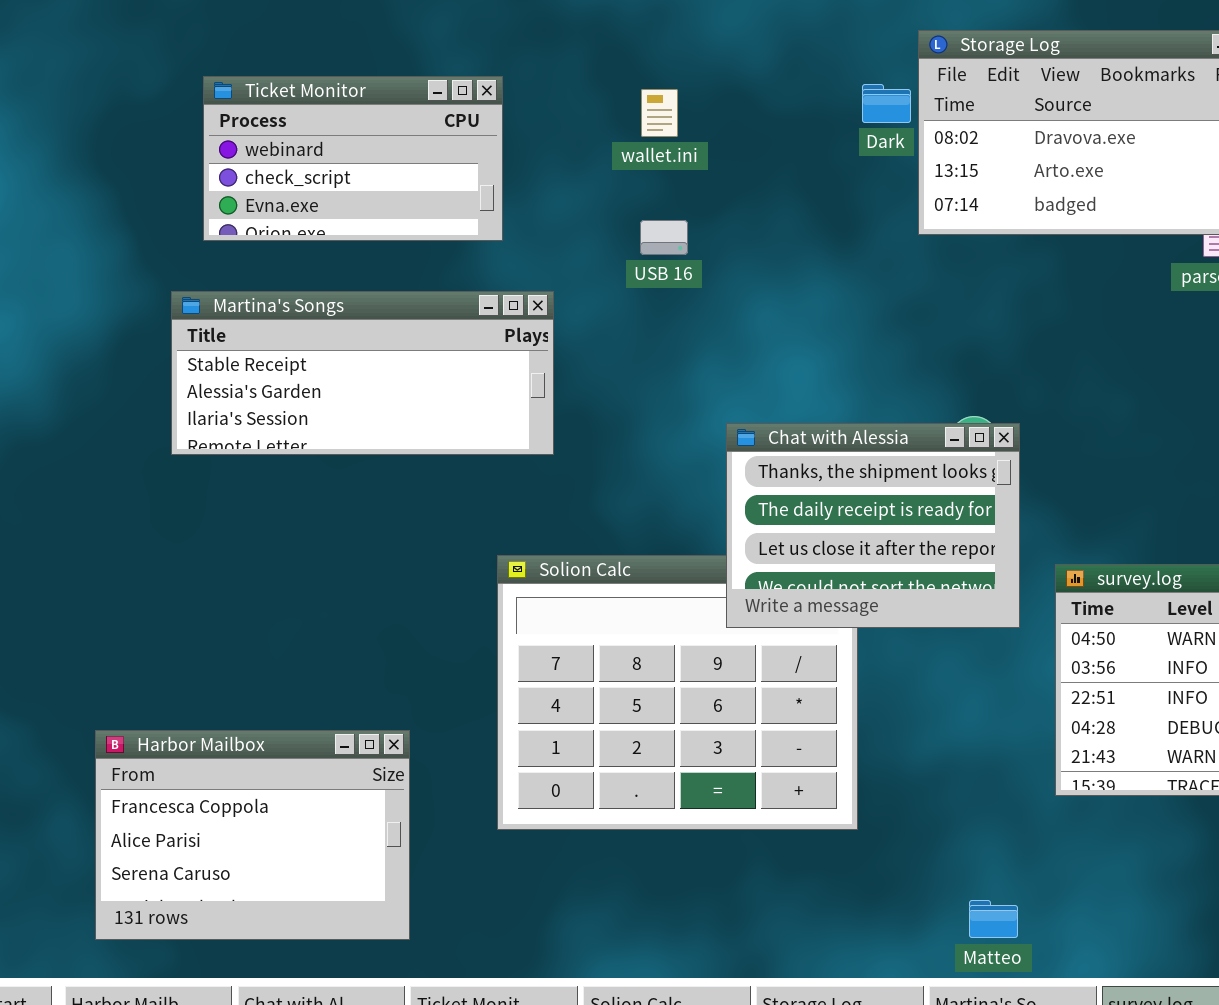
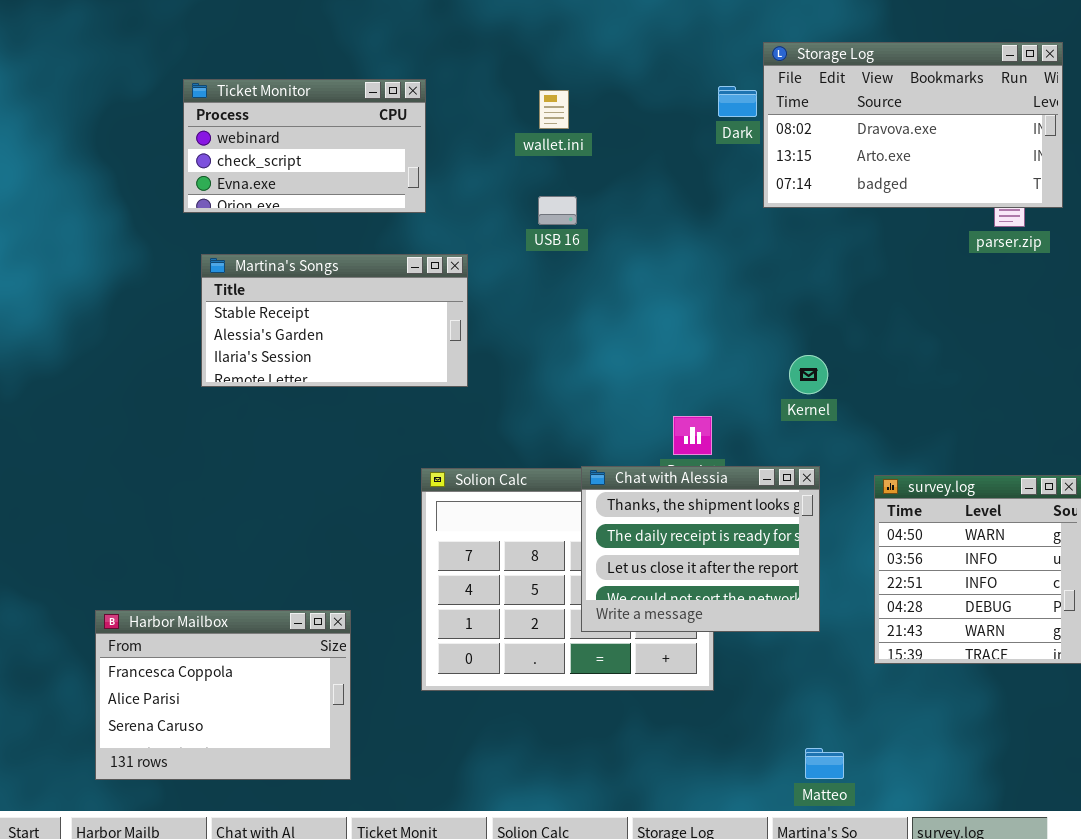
Martina's Songs: [171,291,554,455] -> [201,254,468,387], resized
Chat with Alessia: [726,423,1020,628] -> [581,466,820,632], moved

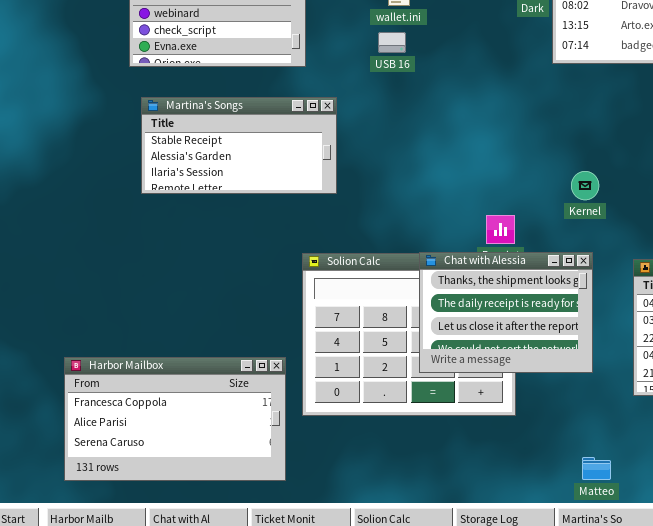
USB 16: [538,196,577,225] -> [378,32,406,53], moved
Harbor Mailbox: [95,610,351,780] -> [64,357,286,481], resized

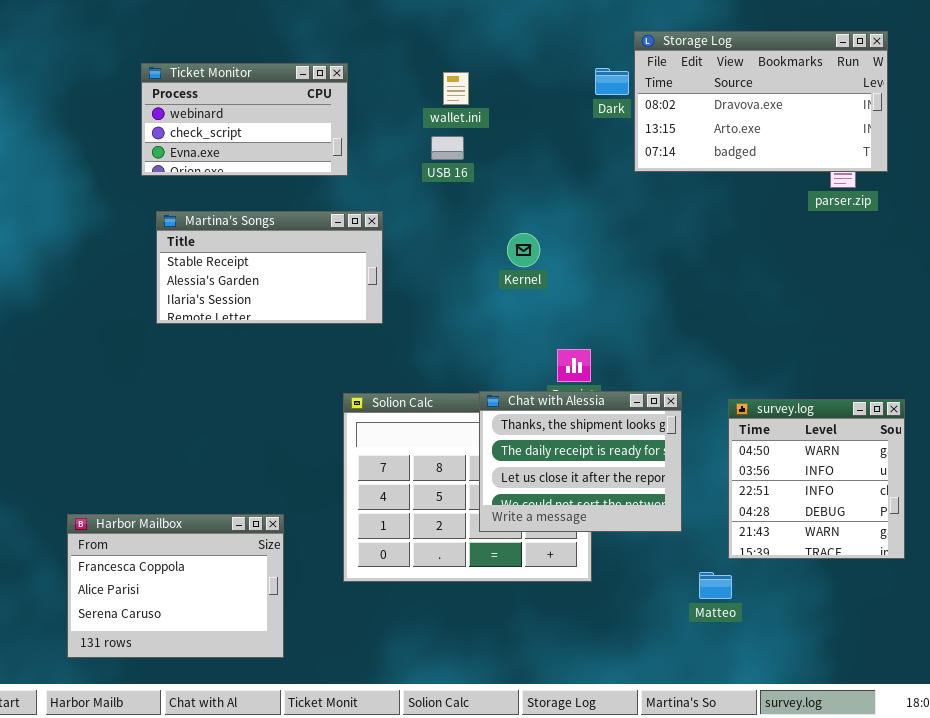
Kernel: [571,171,599,200] -> [507,233,540,267], moved
Harbor Mailbox: [64,357,286,481] -> [67,514,284,658], resized
Matteo: [582,457,611,480] -> [699,572,732,599], moved

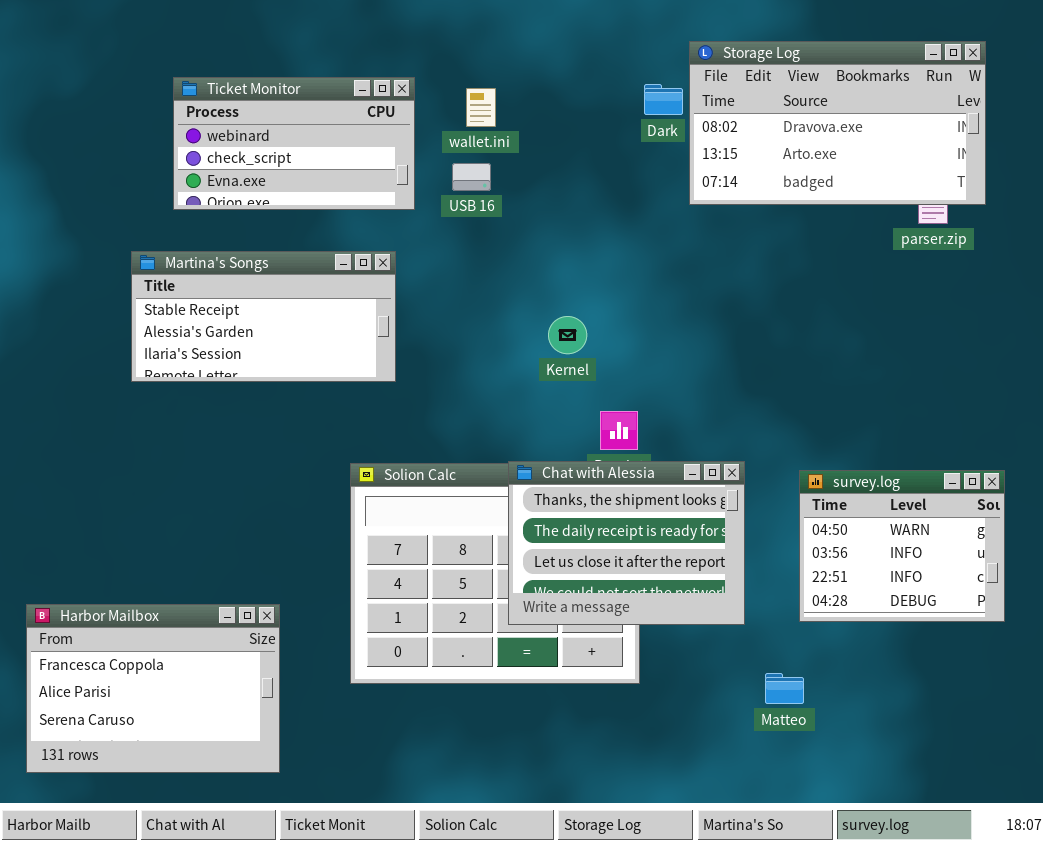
Ticket Monitor: [141,63,348,176] -> [173,77,415,210], moved
Kernel: [507,233,540,267] -> [548,316,587,354], moved
survey.log: [728,399,905,559] -> [799,470,1005,622], resized

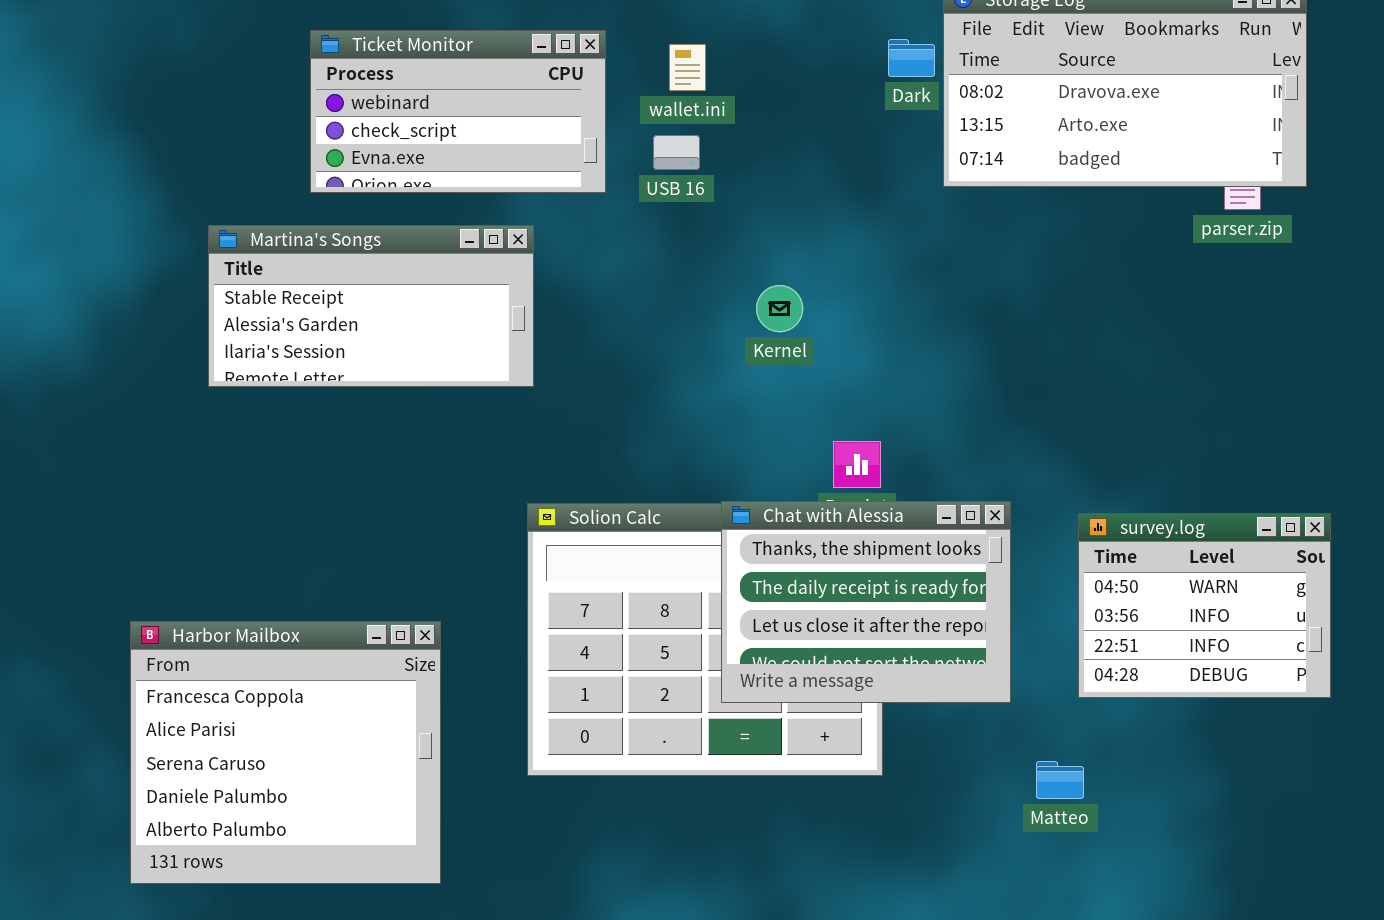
Martina's Songs: [131,251,396,382] -> [208,225,534,387], moved
Kernel: [548,316,587,354] -> [756,285,803,332], moved
Harbor Mailbox: [26,604,280,773] -> [130,621,441,884], resized

